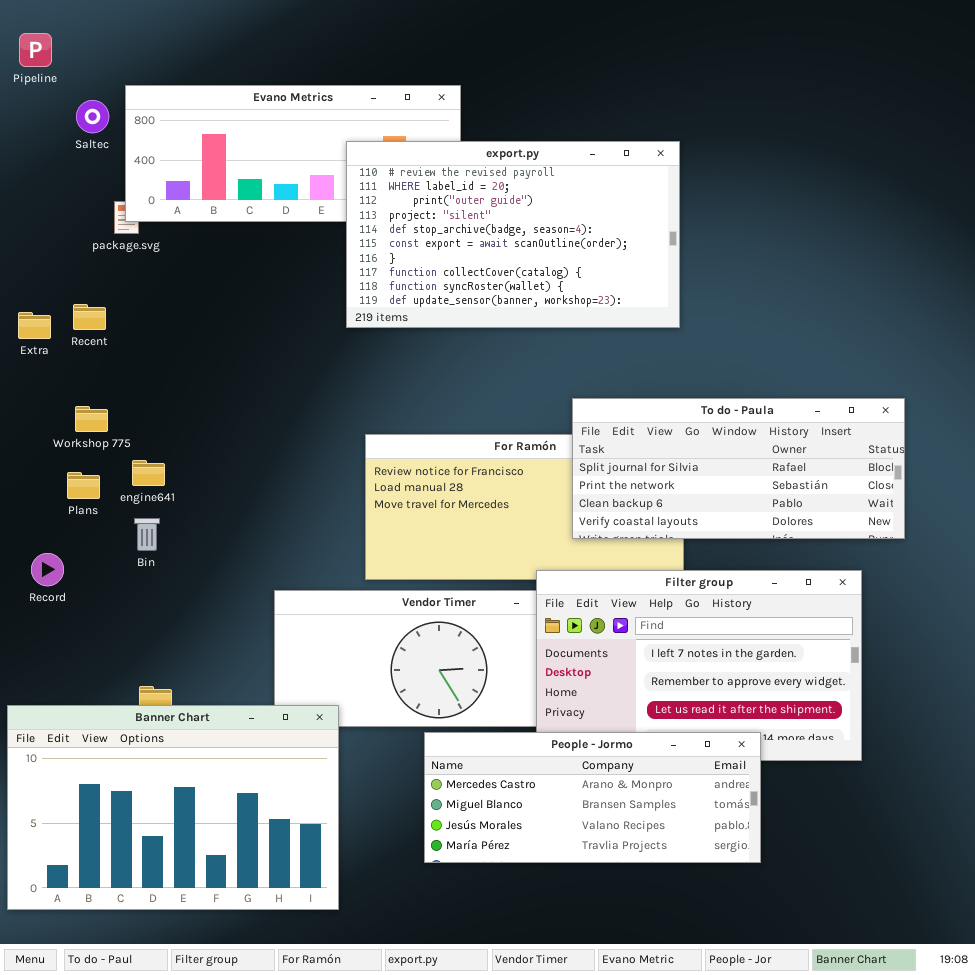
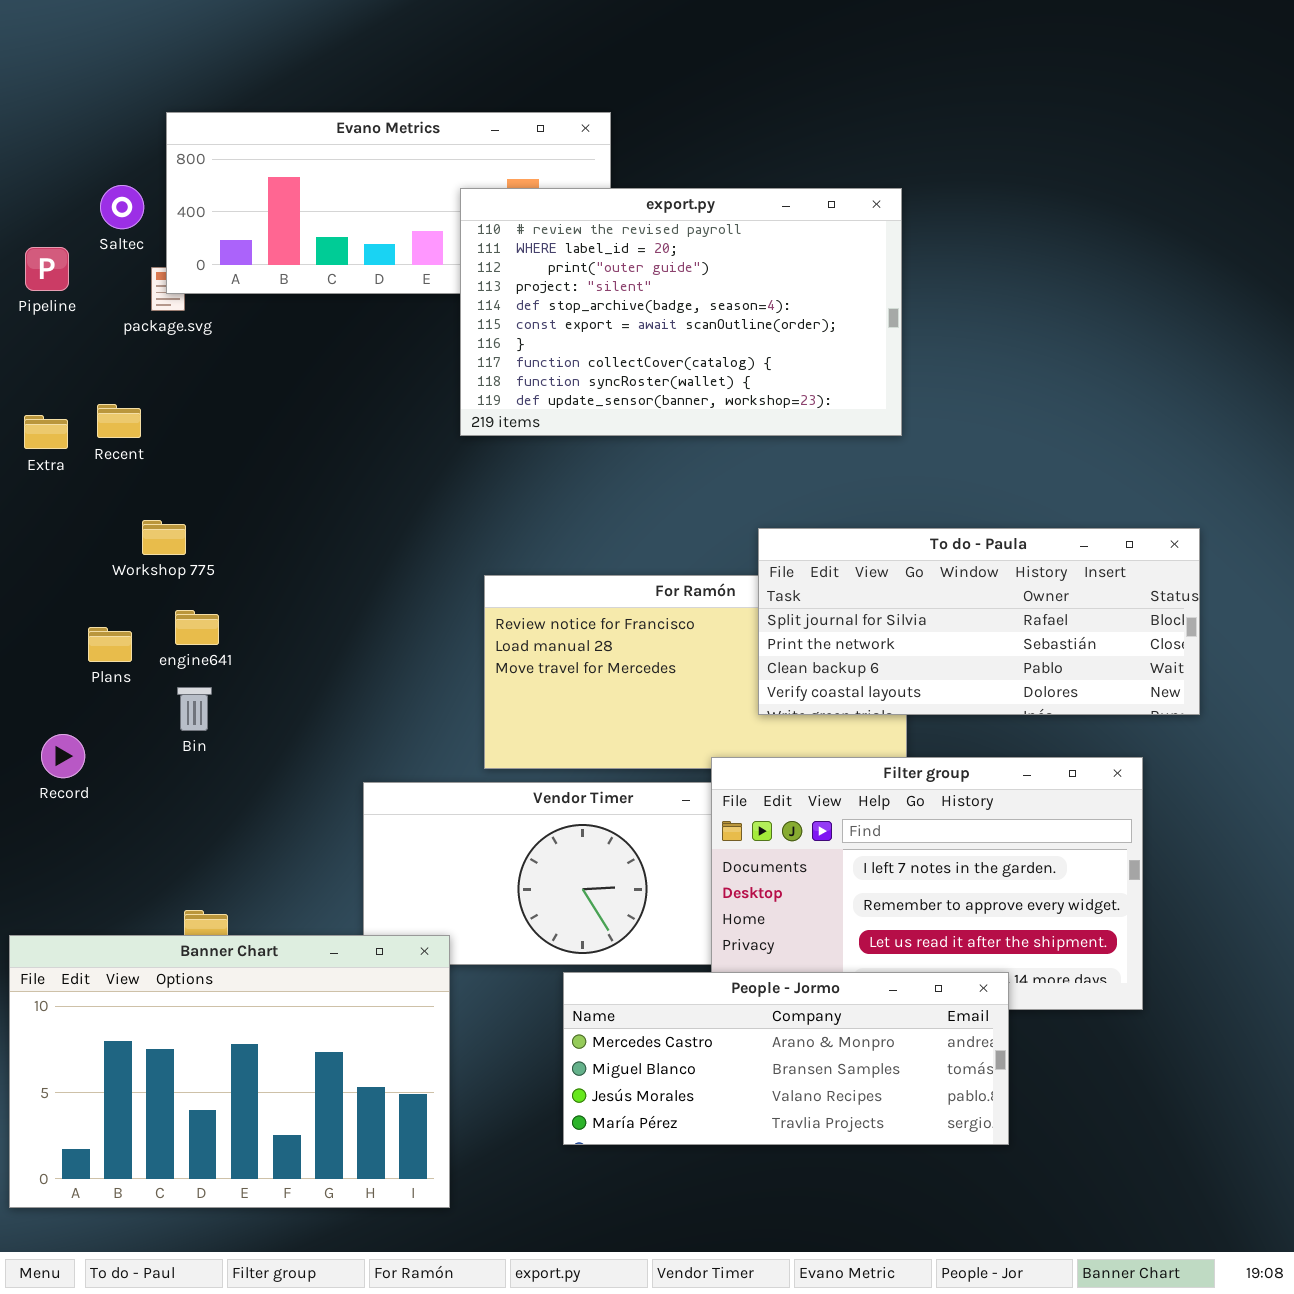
Pipeline: [19,33,52,67] -> [25,247,69,291], moved
Saltec: [76,100,109,133] -> [100,185,144,229], moved
Workshop 775: [75,406,108,432] -> [142,520,186,555], moved

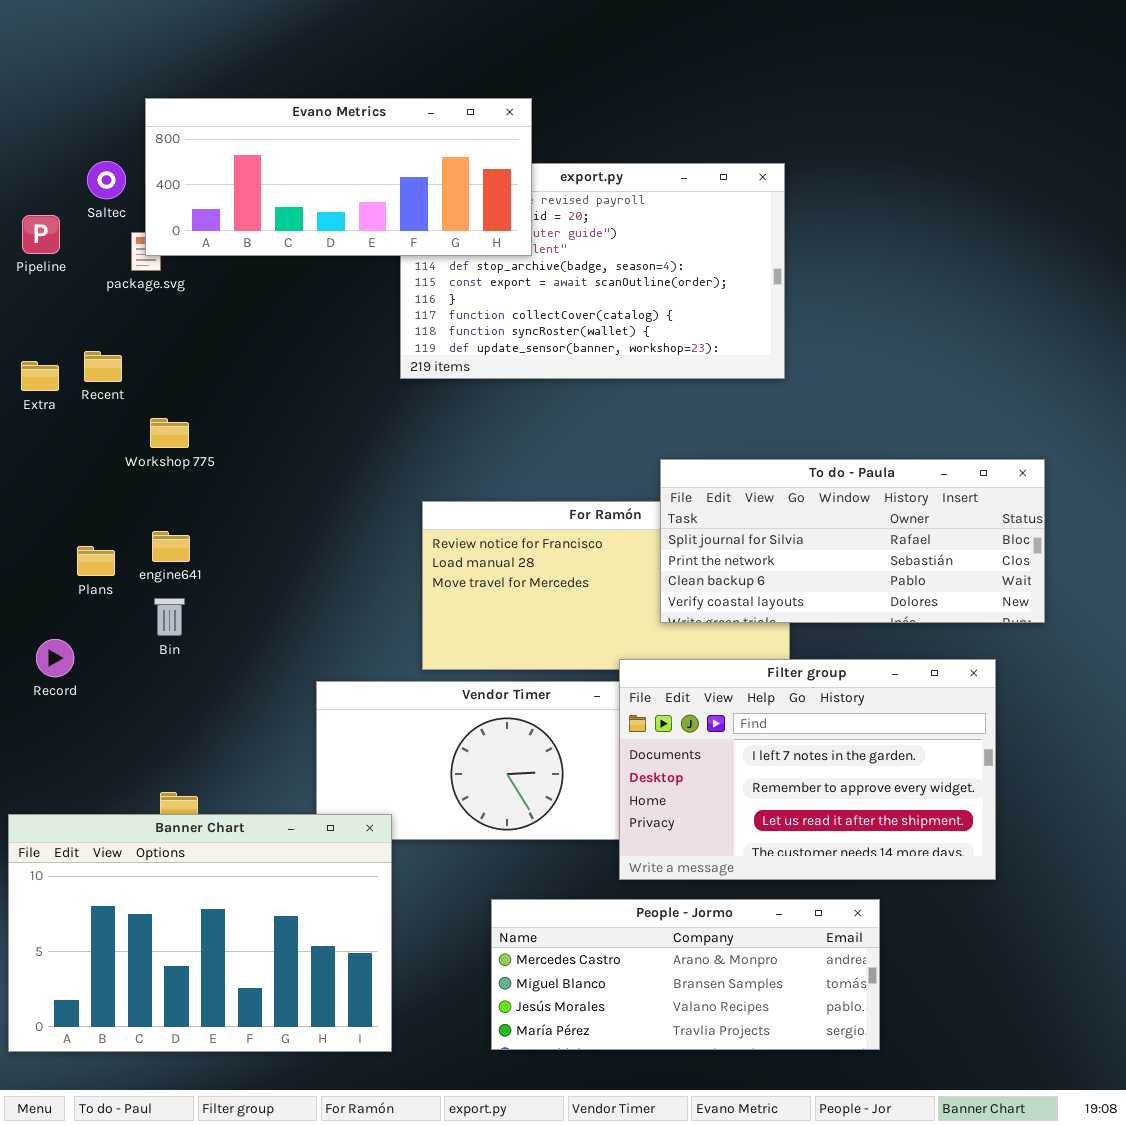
Evano Metrics: [166,112,611,294] -> [145,98,532,256], raised
Workshop 775: [142,520,186,555] -> [150,418,189,448], moved
People - Jormo: [563,972,1009,1145] -> [491,899,880,1050], moved

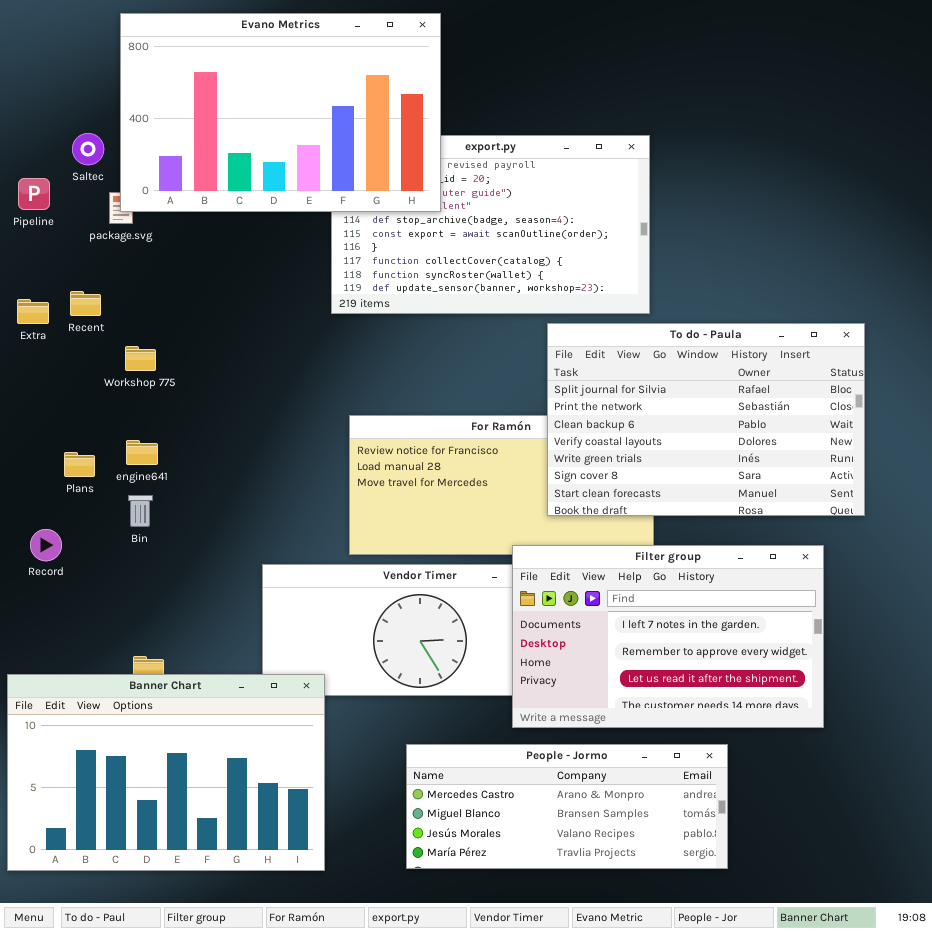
Evano Metrics: [145,98,532,256] -> [120,13,441,212], resized
To do - Paula: [660,459,1045,623] -> [547,323,865,516], resized

